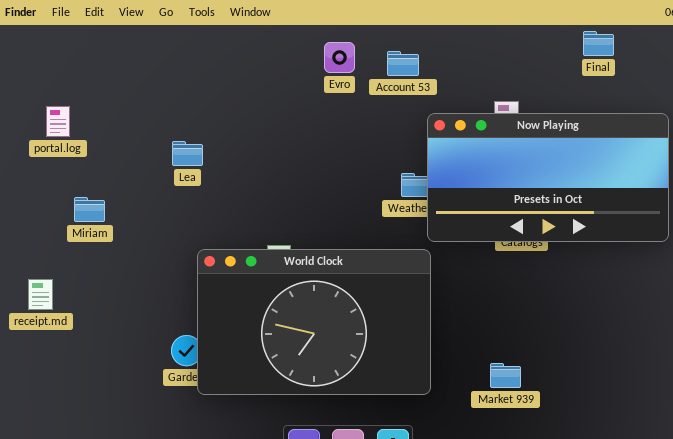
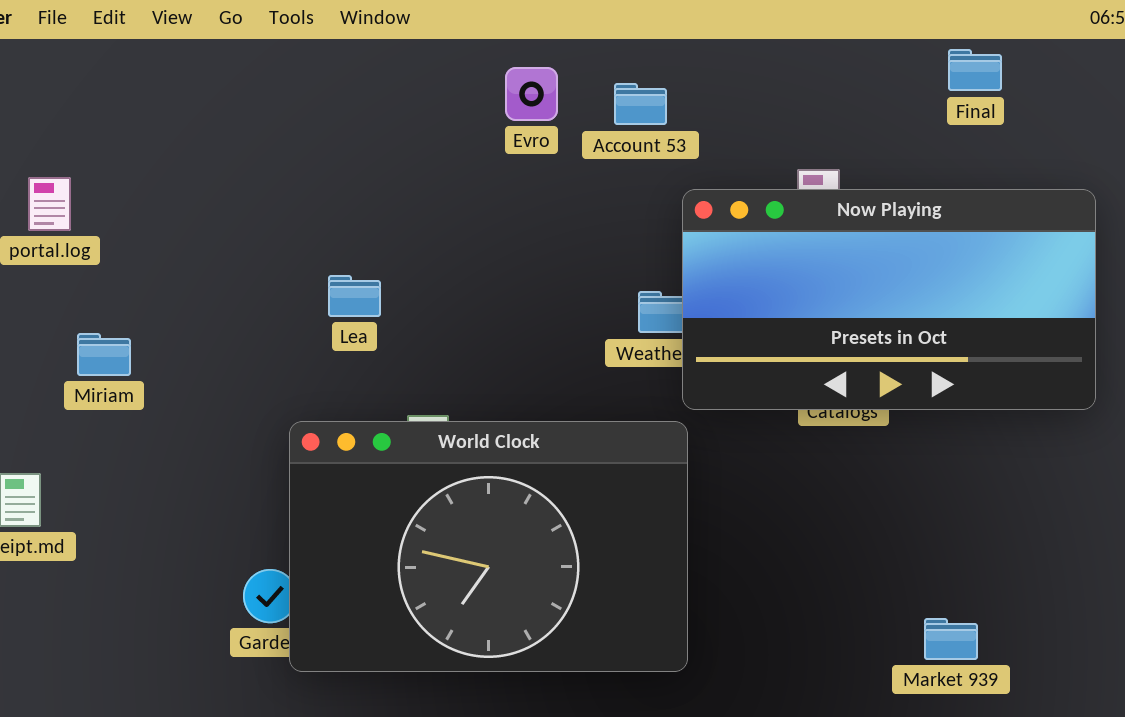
Lea: [172,141,203,166] -> [328,275,381,317], moved
Market 939: [490,363,521,388] -> [924,618,978,660], moved

